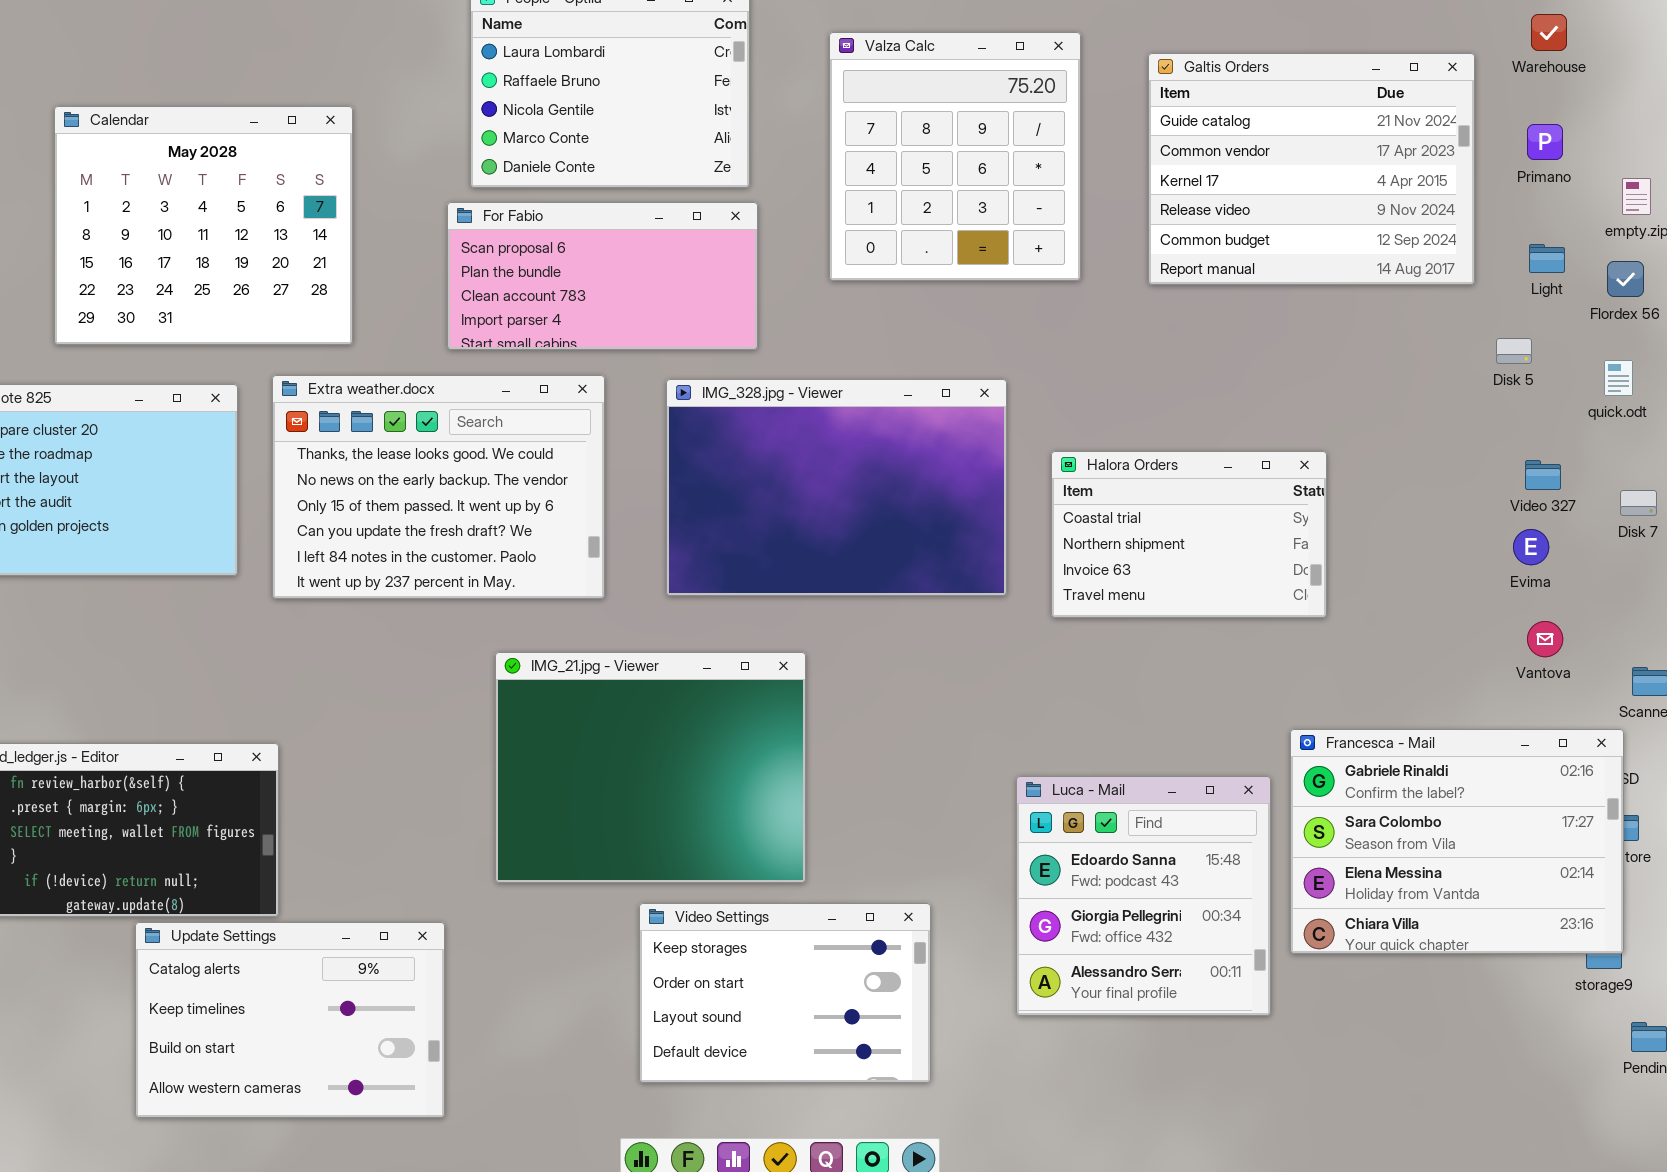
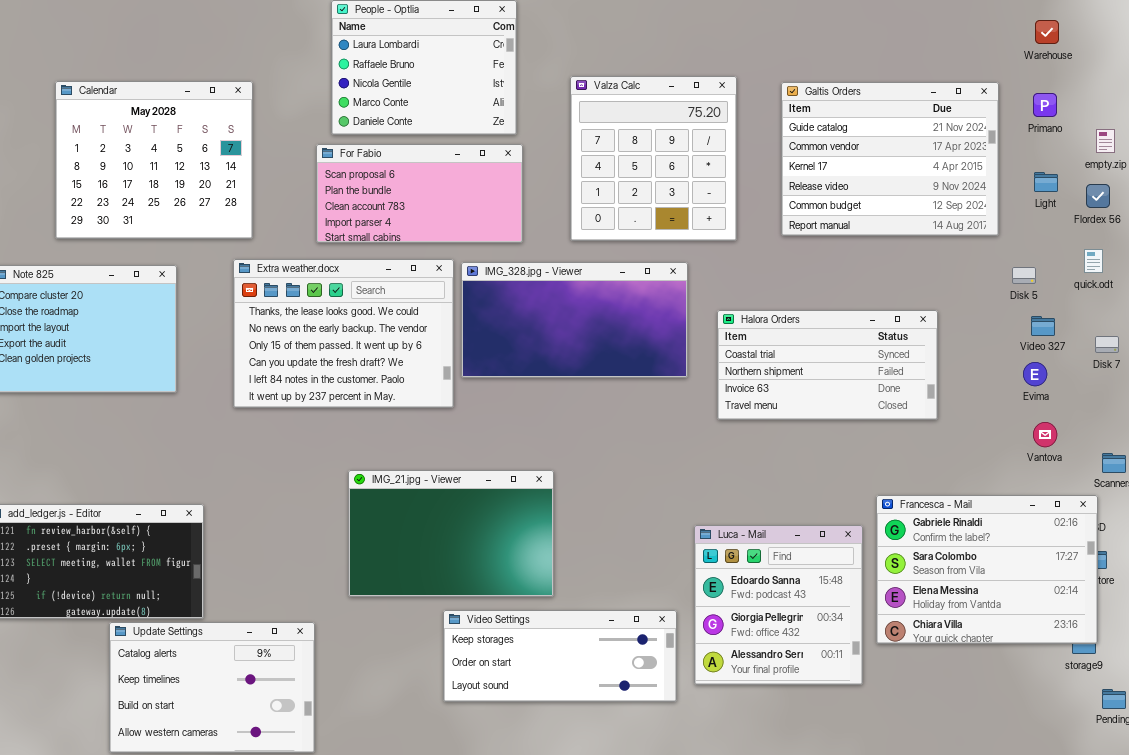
Valza Calc: [829,32,1081,281] -> [570,76,737,241], moved
Galtis Orders: [1148,53,1475,285] -> [781,82,999,236], moved
Disk 5: [1496,338,1532,364] -> [1012,267,1036,284], moved
Extra weather.docx: [272,375,605,599] -> [233,259,454,408], moved
IMG_328.jpg - Viewer: [666,379,1007,596] -> [461,262,688,378], resized
Halora Orders: [1051,451,1327,618] -> [717,310,938,420], resized
IMG_21.jpg - Viewer: [495,652,806,883] -> [348,470,554,597], resized
Video Settings: [639,903,931,1083] -> [443,610,677,702], resized

